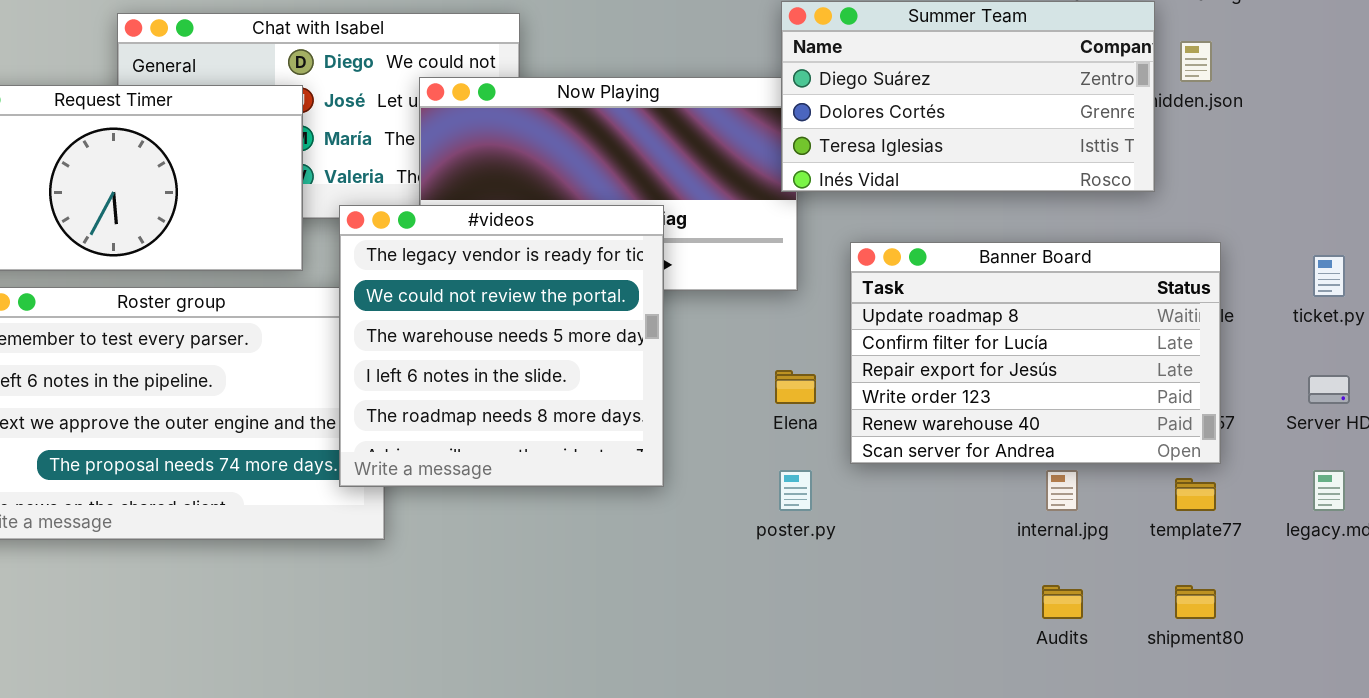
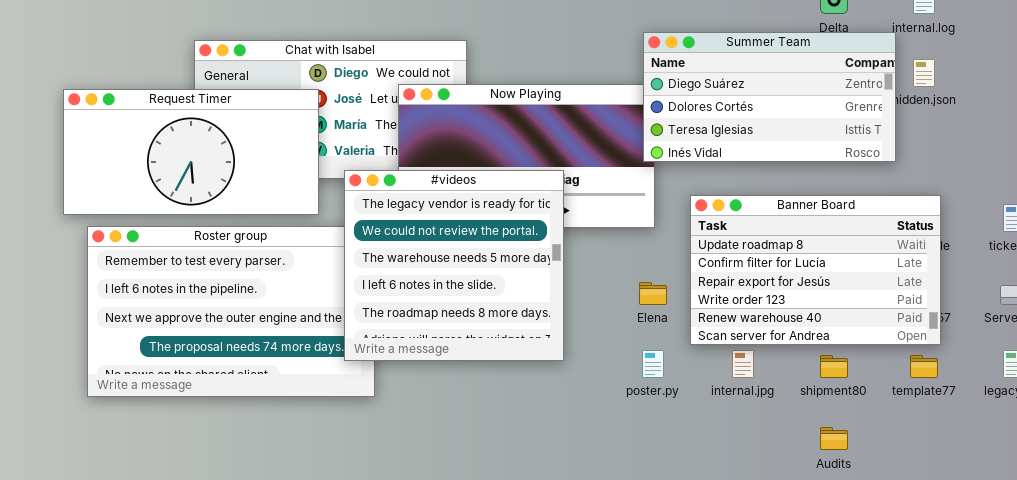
internal.jpg: [1046,470,1078,511] -> [732,350,754,378], moved
shipment80: [1175,585,1216,619] -> [820,355,848,378], moved

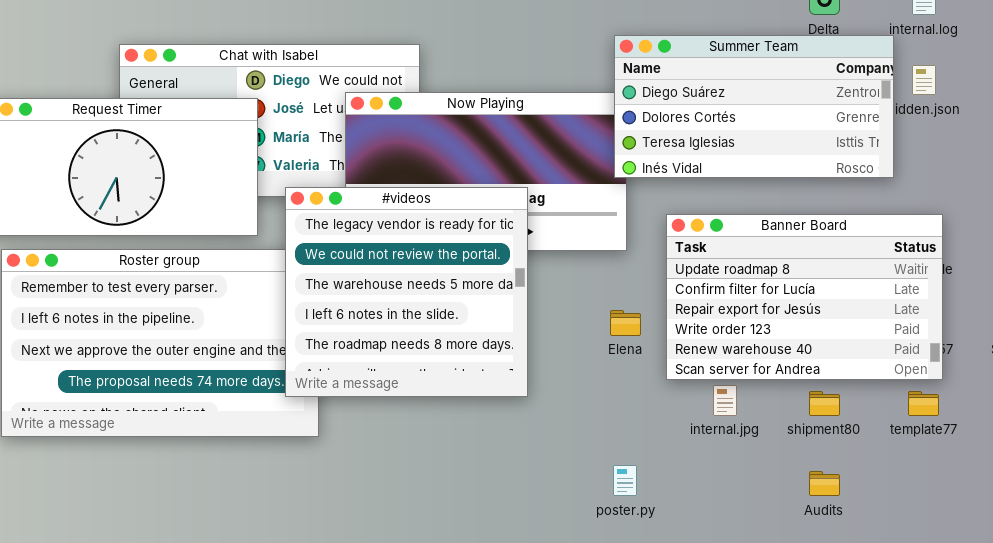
poster.py: [642,350,664,378] -> [613,465,637,496], moved

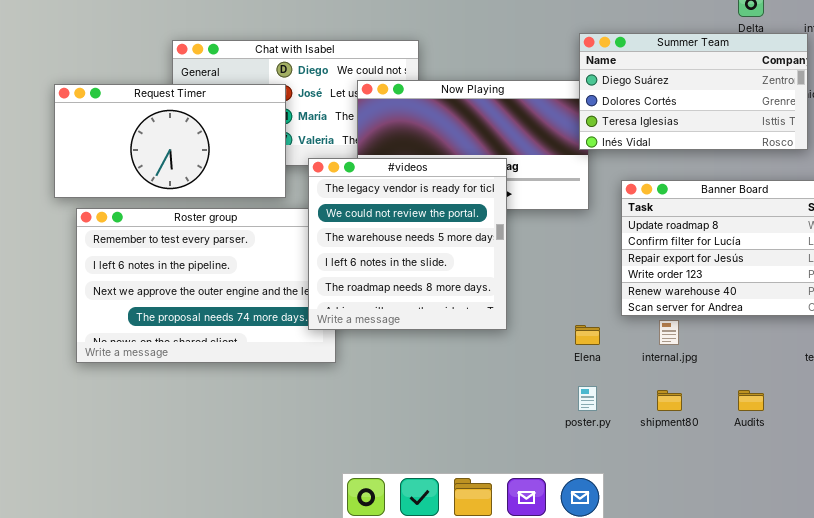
Elena: [610,310,641,336] -> [575,325,600,345], moved
shipment80: [809,391,840,416] -> [657,390,682,411], moved

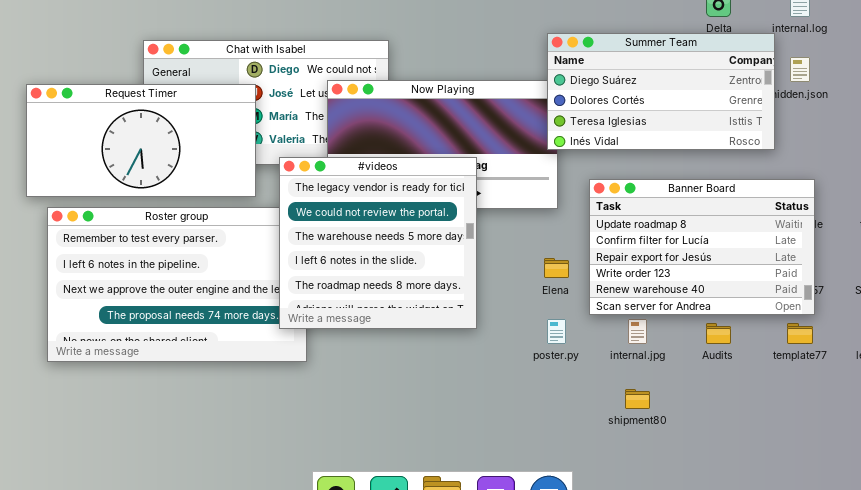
Elena: [575,325,600,345] -> [544,258,569,278], moved
poster.py: [578,386,597,411] -> [547,319,566,344], moved
Audits: [738,390,764,411] -> [706,323,731,344], moved

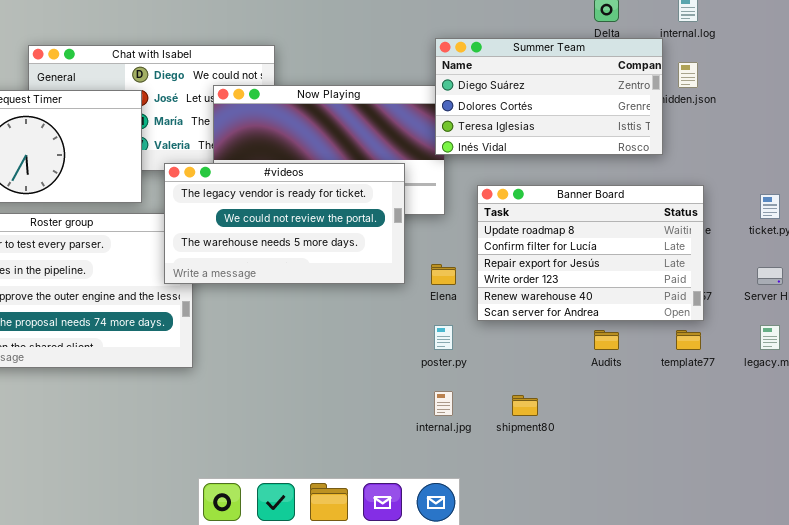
#videos: [279,157,477,329] -> [164,163,405,284], resized
internal.jpg: [628,319,647,344] -> [434,391,453,416], moved

